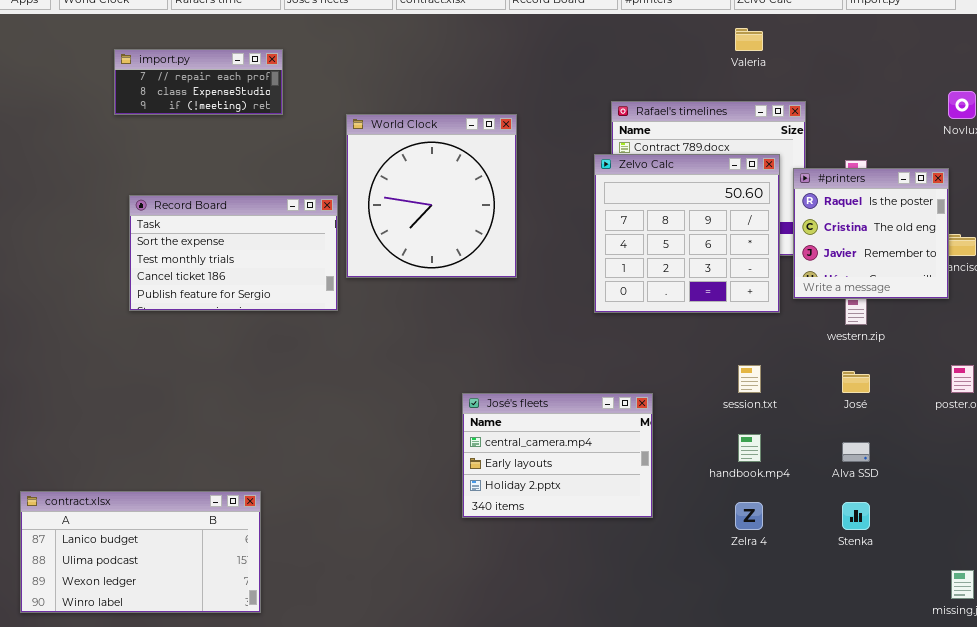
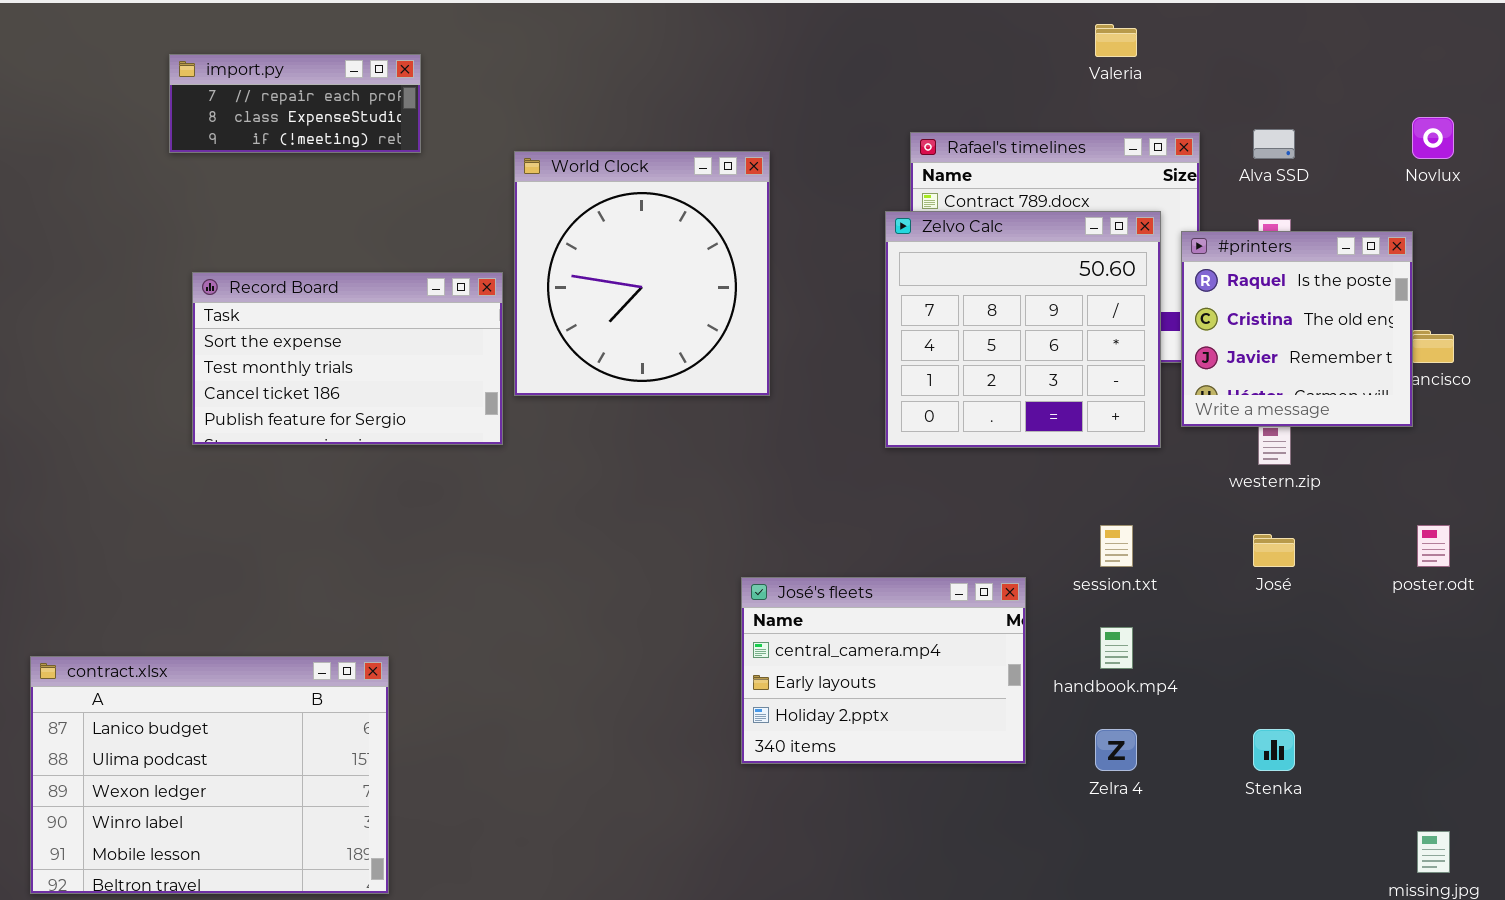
José's fleets: [462,393,653,518] -> [741,577,1026,764], moved
Alva SSD: [842,442,870,462] -> [1253,129,1295,159], moved
contract.xlsx: [20,491,261,613] -> [30,656,389,894], resized

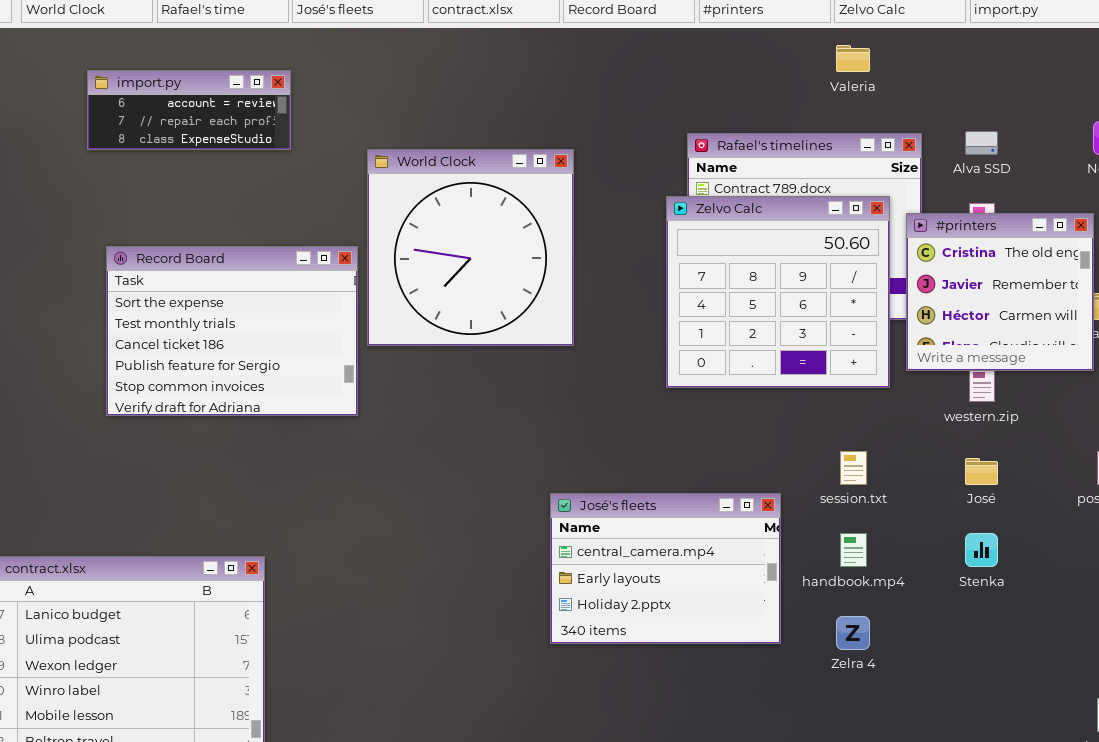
import.py: [169,54,421,153] -> [87,70,291,150], scrolled up 1 row
#printers: [1181,231,1413,427] -> [906,213,1094,371], scrolled down 1 row
Record Board: [192,272,503,445] -> [106,246,358,416], resized
Stenka: [1253,729,1295,771] -> [965,533,998,567], moved

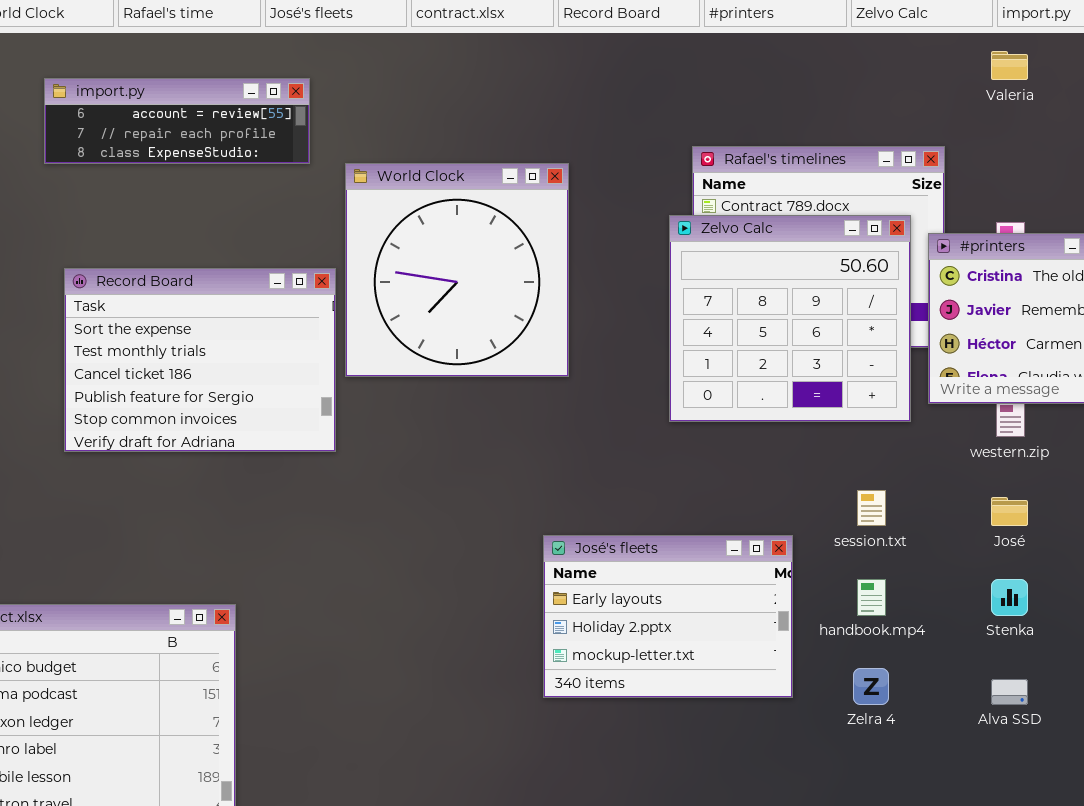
Valeria: [836,45,870,72] -> [991,51,1028,80], moved
import.py: [87,70,291,150] -> [44,78,310,164], resized
Alva SSD: [965,131,998,155] -> [991,679,1028,705], moved
José's fleets: [550,493,781,644] -> [543,535,793,698], scrolled down 1 row

